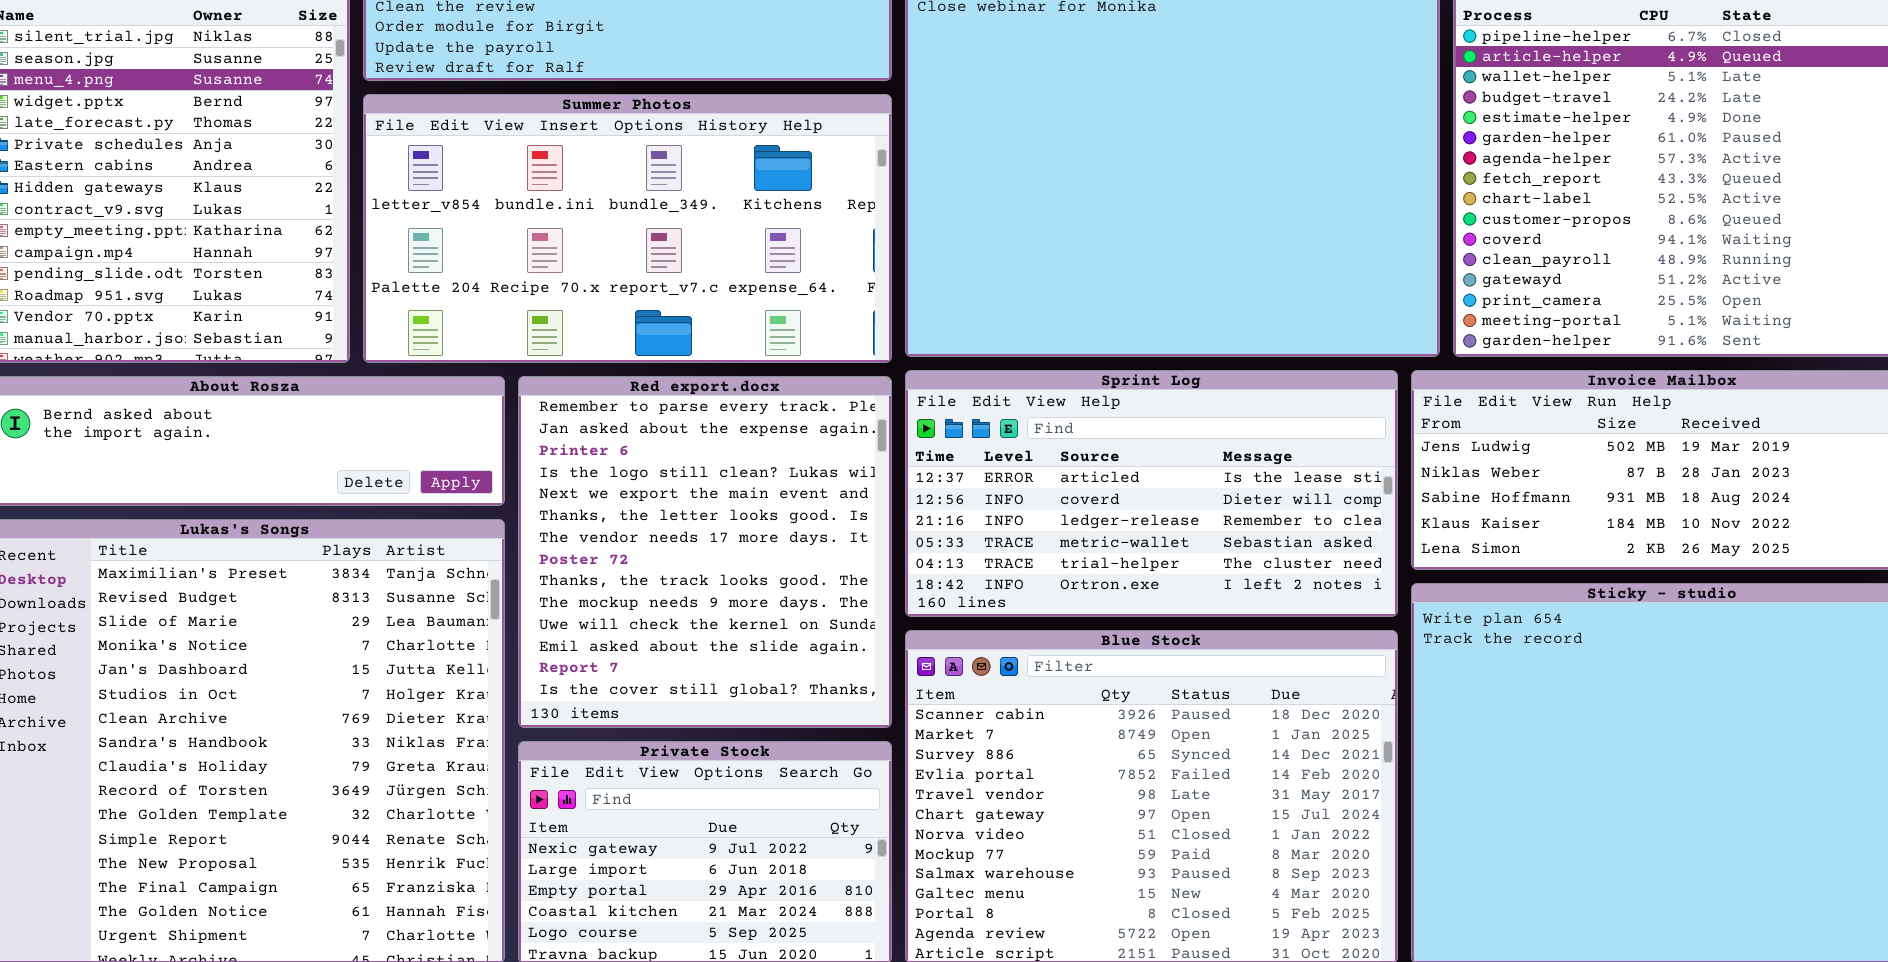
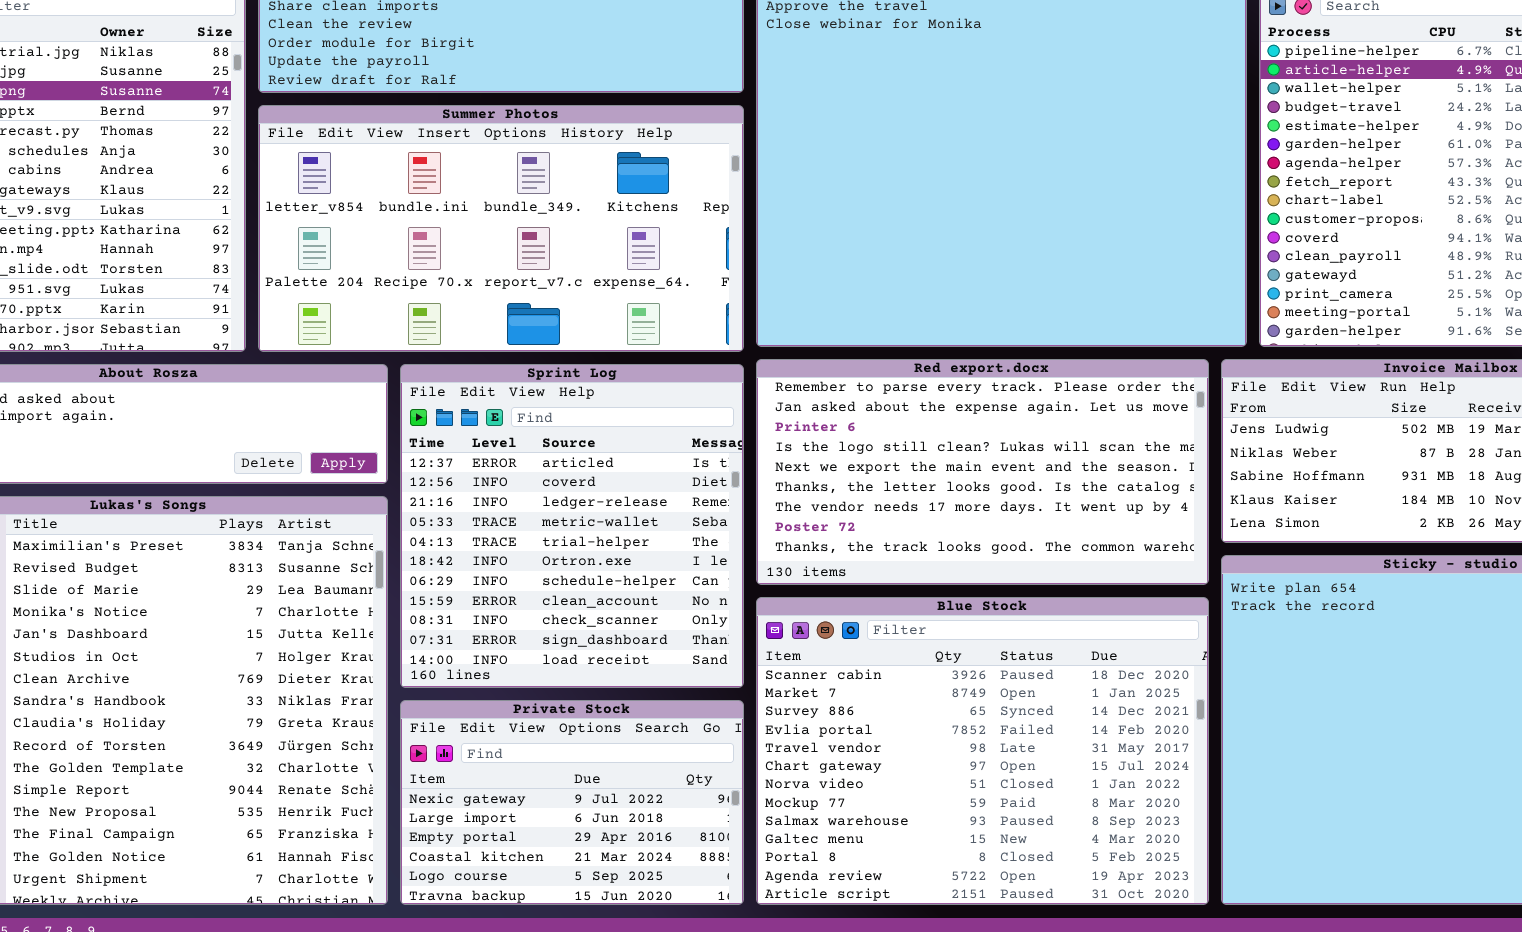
Sprint Log: [905,370,1398,617] -> [400,364,744,688], moved, resized
Red export.docx: [518,376,892,728] -> [756,359,1209,585], moved, resized

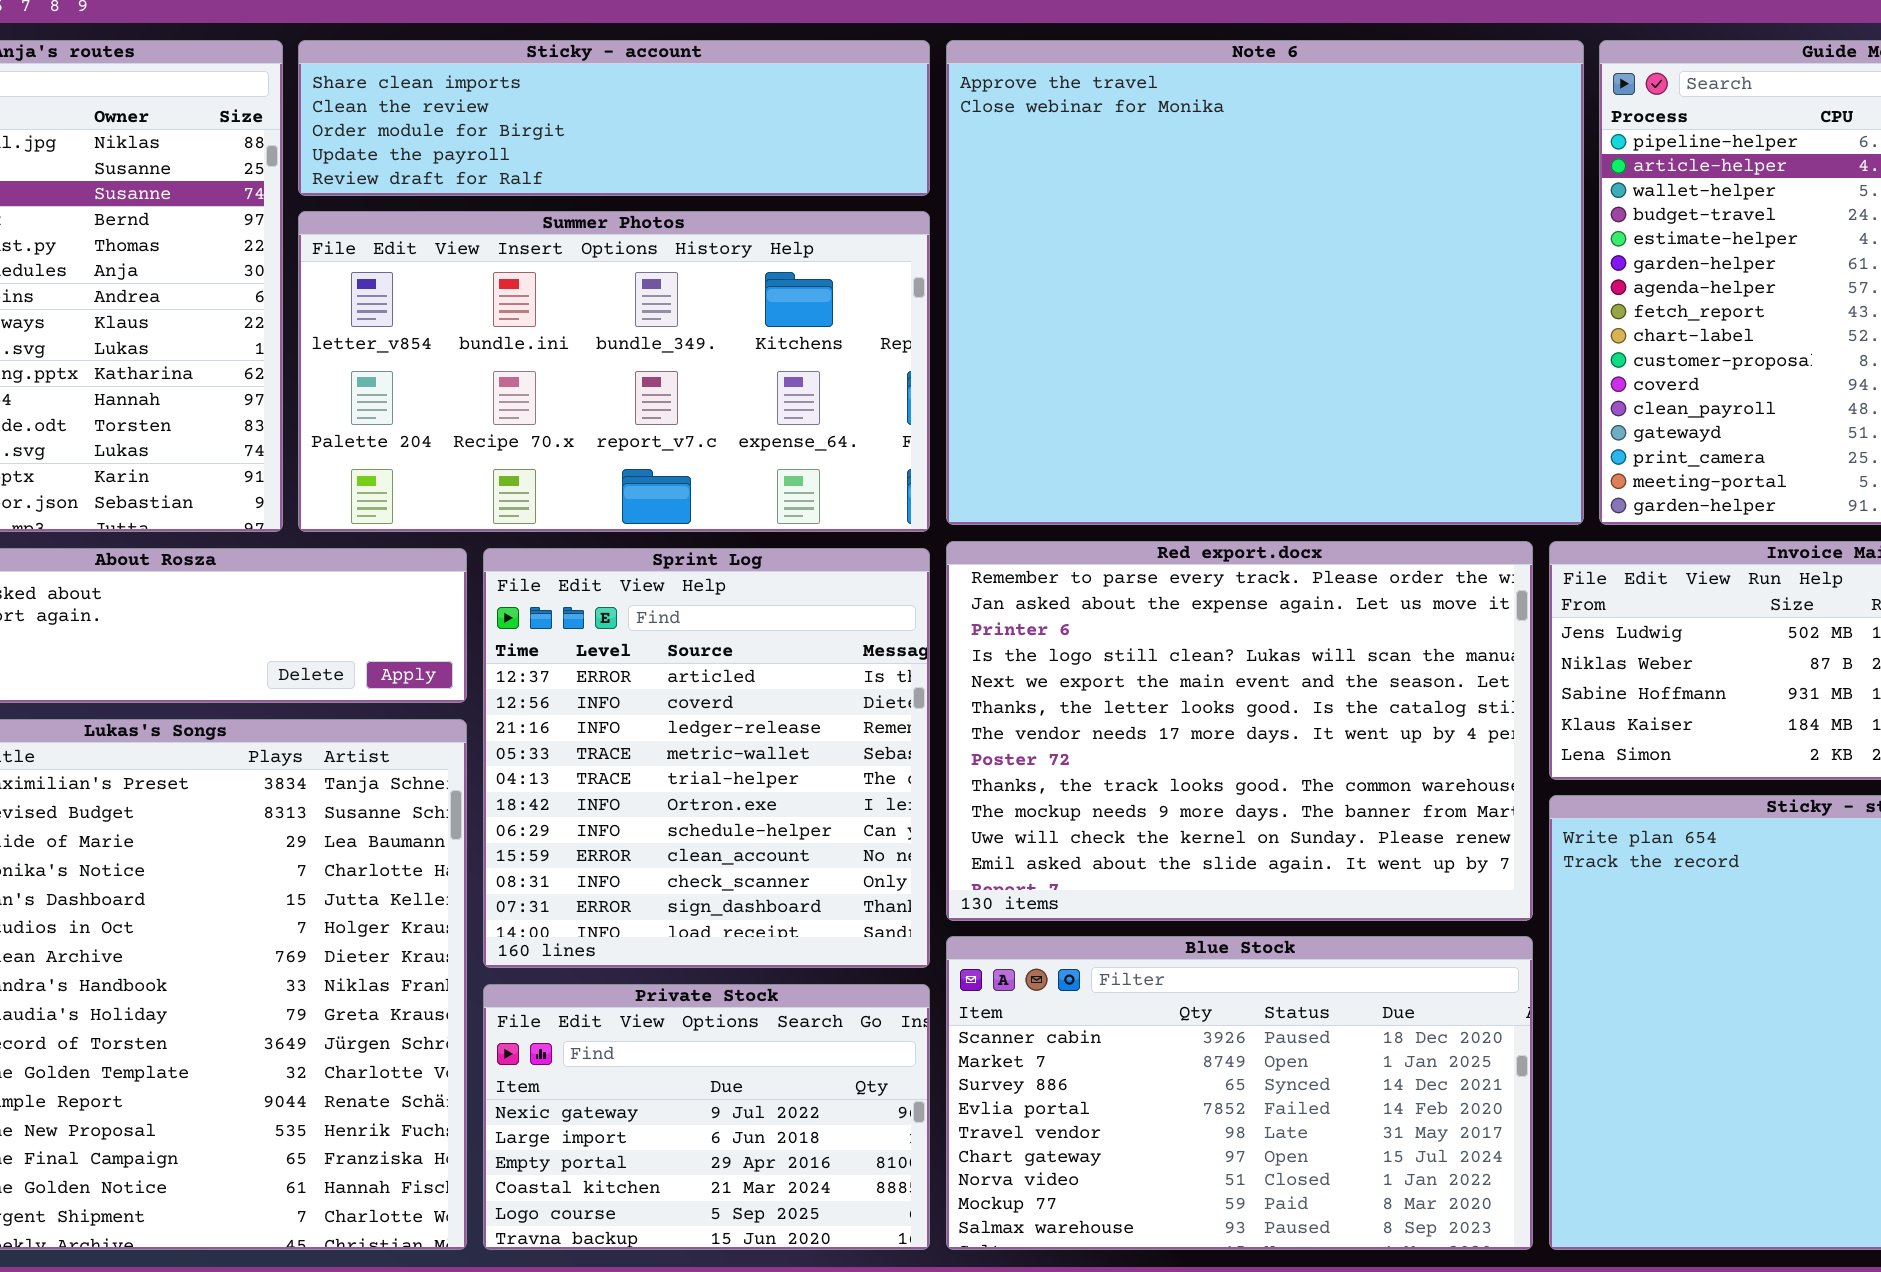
Red export.docx: [756,359,1209,585] -> [946,541,1533,921], resized
Blue Stock: [756,597,1209,905] -> [946,936,1533,1250], resized

